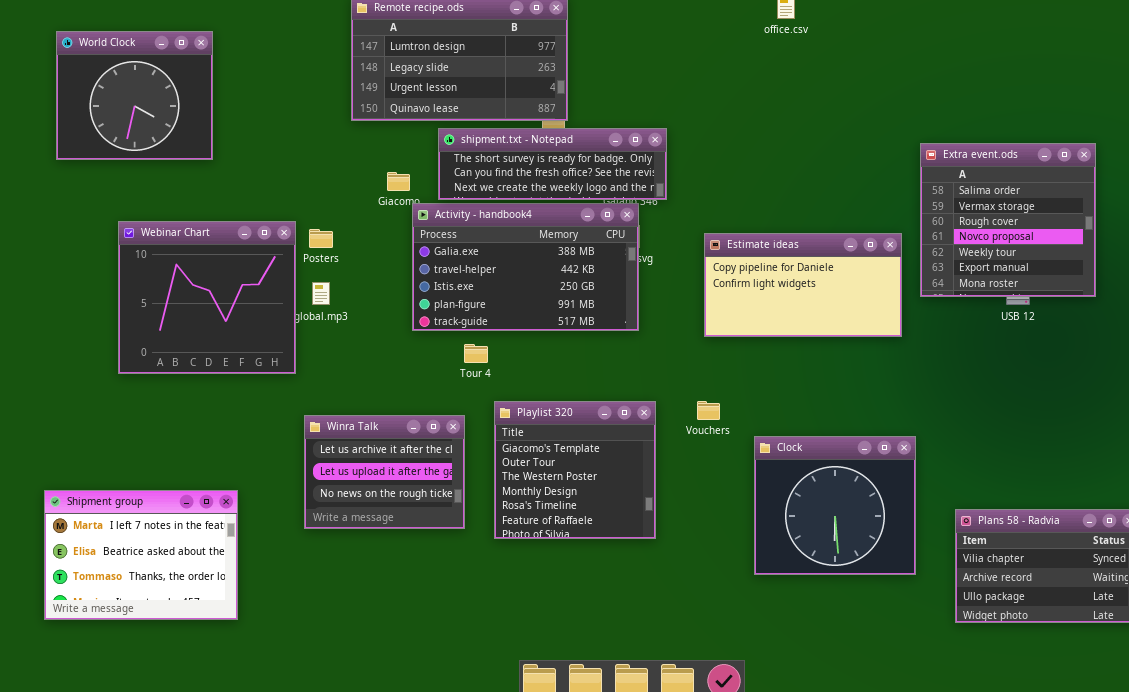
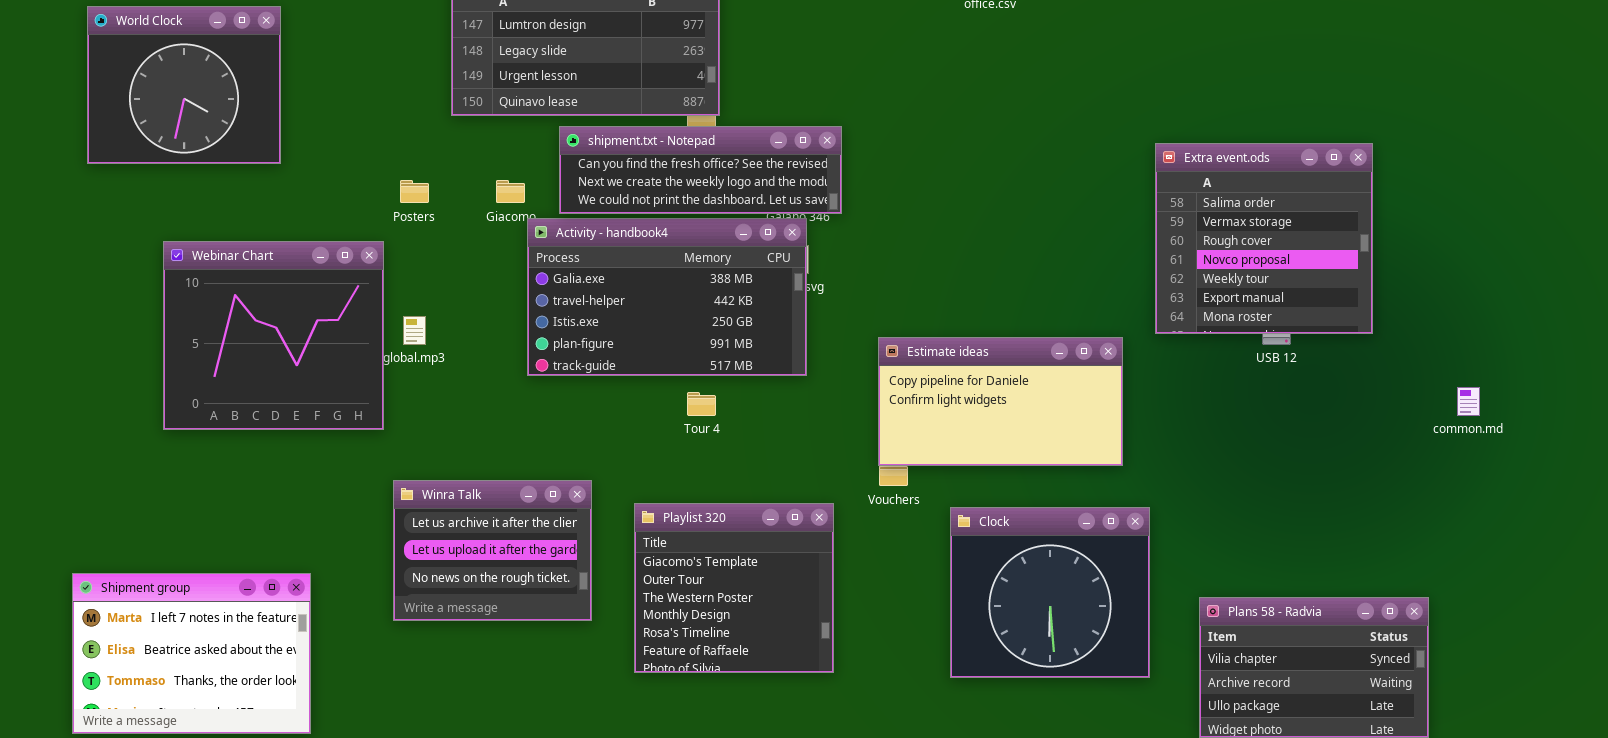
shipment.txt - Notepad: [438,128,667,200] -> [559,126,842,214], scrolled down 1 row
Posters: [309,229,333,248] -> [400,180,429,203], moved
Estimate ideas: [704,233,902,337] -> [878,337,1123,466], moved
Tour 4: [464,344,488,363] -> [687,392,716,416], moved
Playlist 320: [494,401,656,539] -> [634,503,834,673], moved

